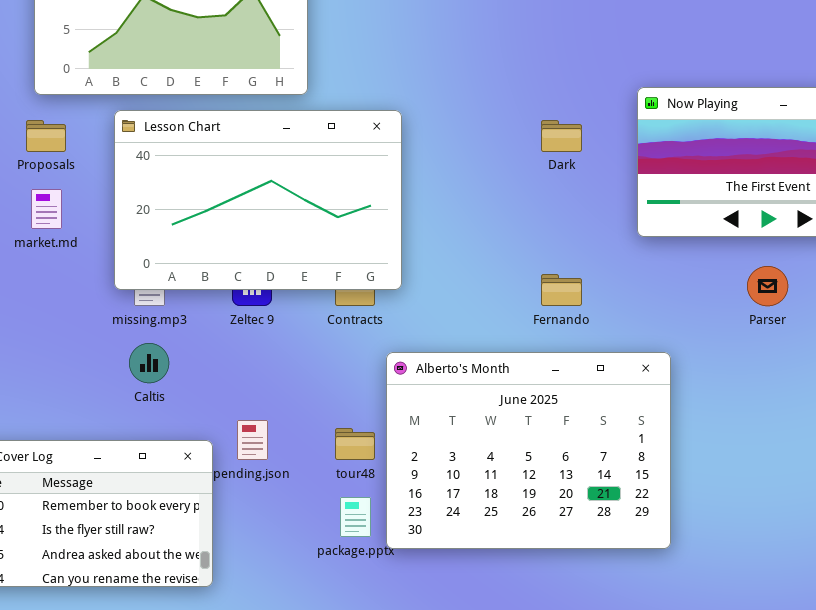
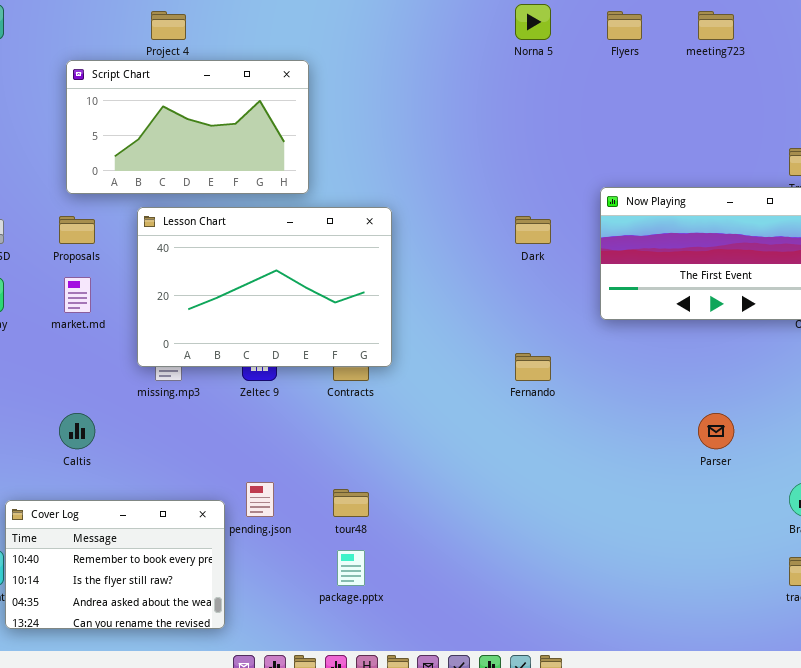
Parser: [747,266,788,306] -> [698,413,734,449], moved
Caltis: [129,343,169,383] -> [59,413,95,449], moved
Alberto's Month: [386,352,671,549] -> none, closed

